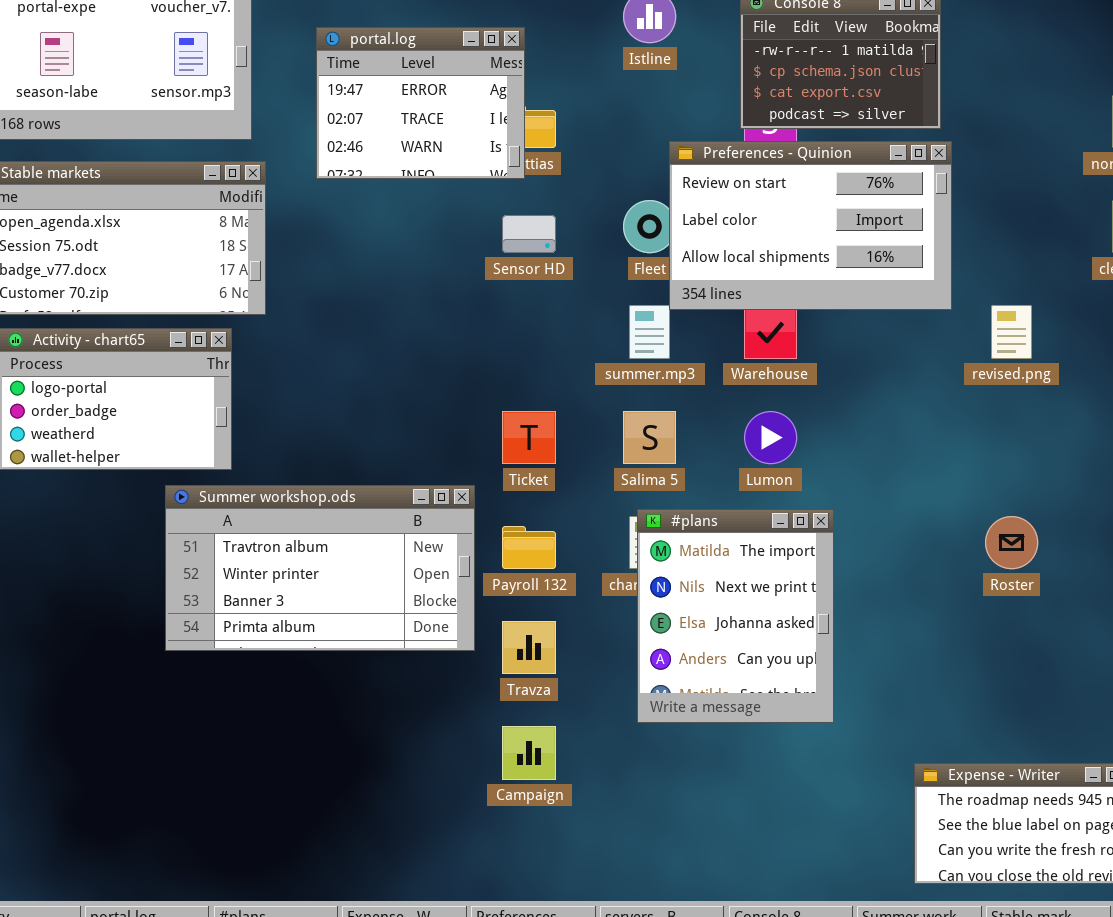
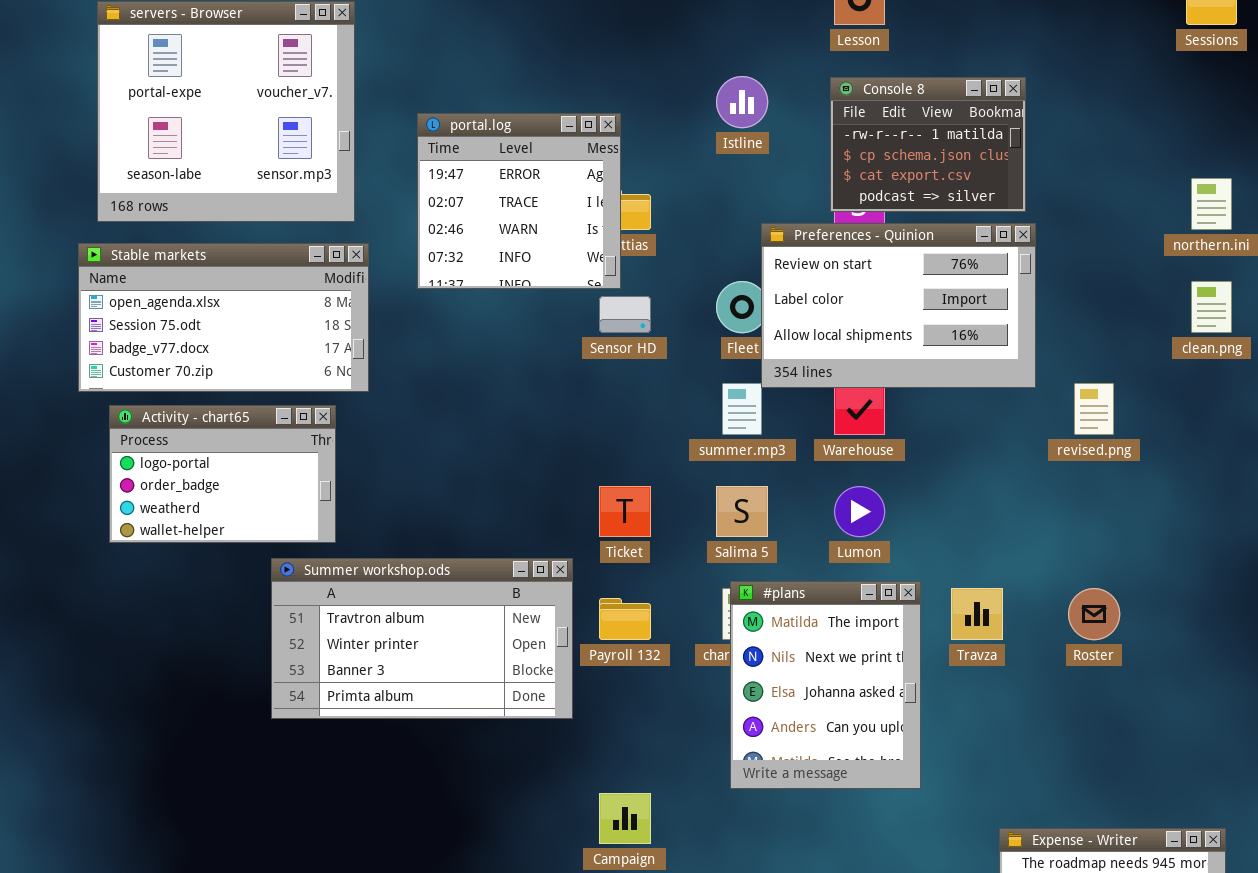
portal.log: [316,27,525,179] -> [417,113,621,289], resized
Travza: [502,621,556,674] -> [951,588,1003,640], moved

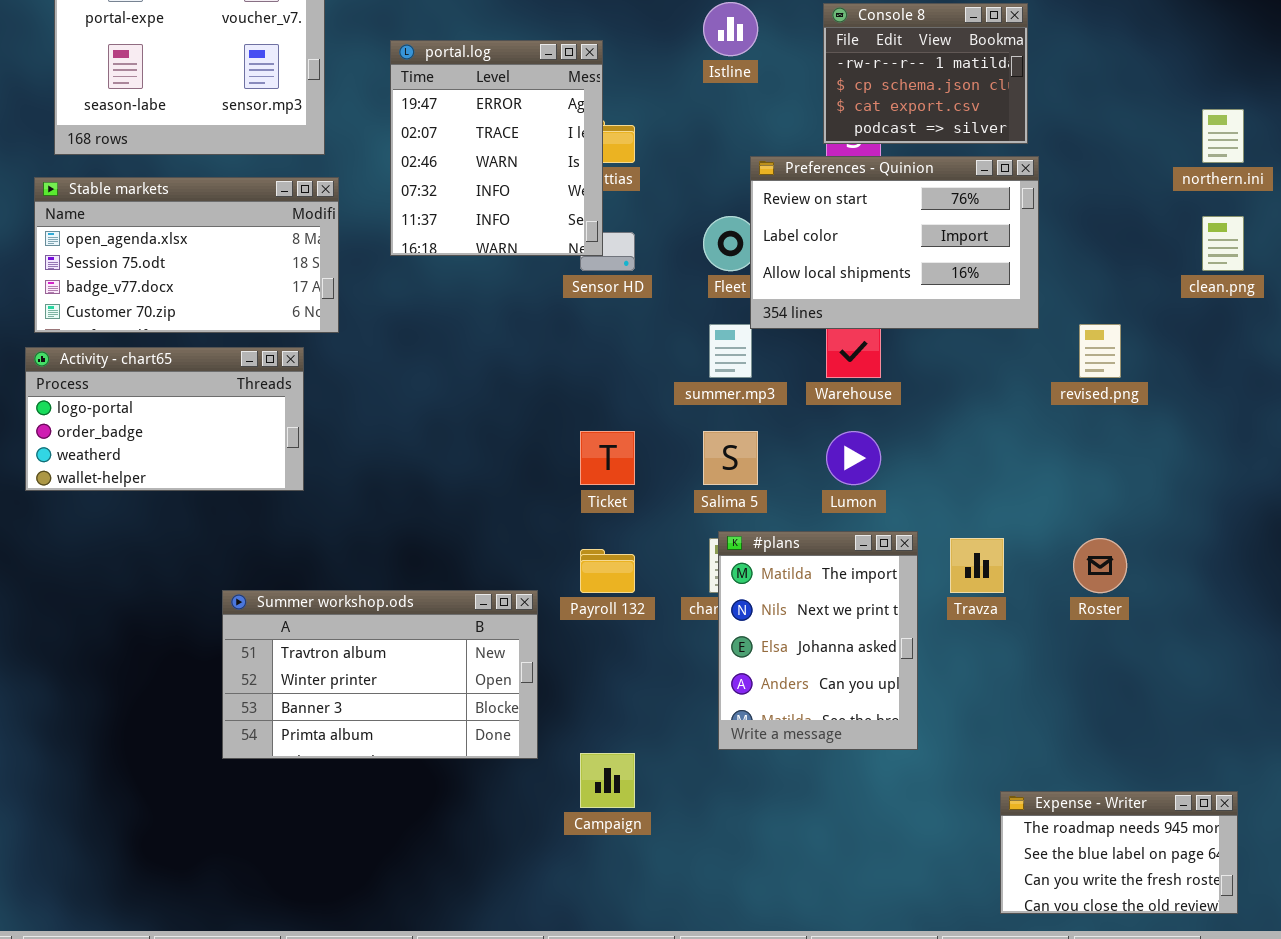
portal.log: [417,113,621,289] -> [390,40,603,256], resized
Activity - chart65: [109,405,336,543] -> [25,347,304,491], resized
Summer workshop.ods: [271,558,573,719] -> [222,590,538,759], moved

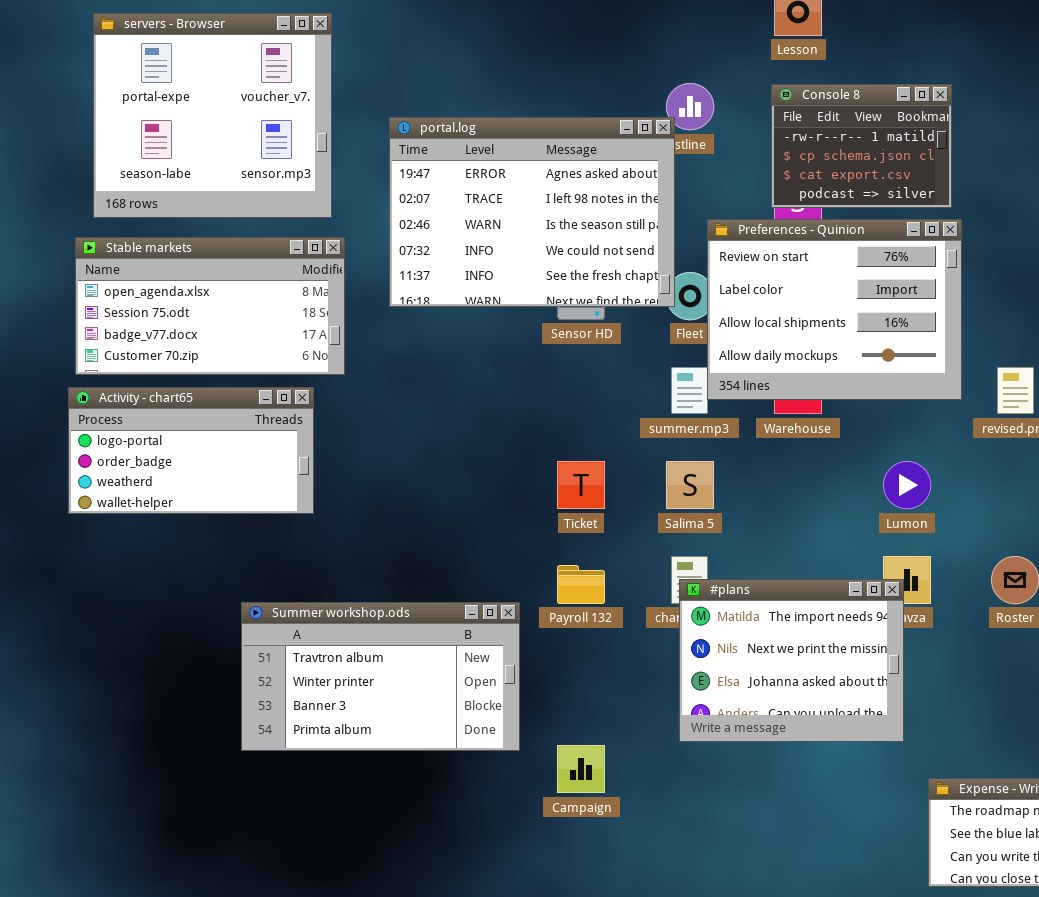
portal.log: [390,40,603,256] -> [389,117,675,307], resized
Preferences - Quinion: [750,156,1039,329] -> [707,219,962,400], resized
Lumon: [826,431,881,485] -> [883,461,931,509], moved
#plans: [718,531,918,750] -> [679,579,904,742], resized

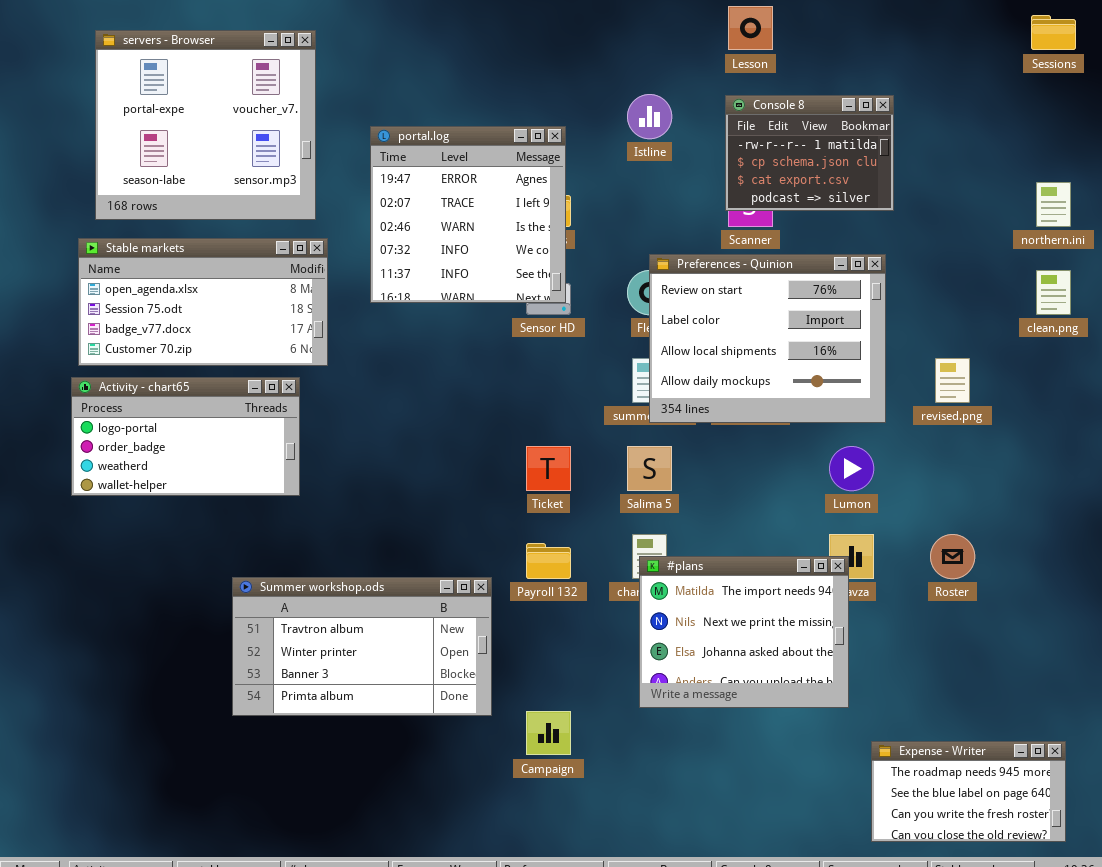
portal.log: [389,117,675,307] -> [370,126,566,303], resized
Preferences - Quinion: [707,219,962,400] -> [649,254,886,423], moved

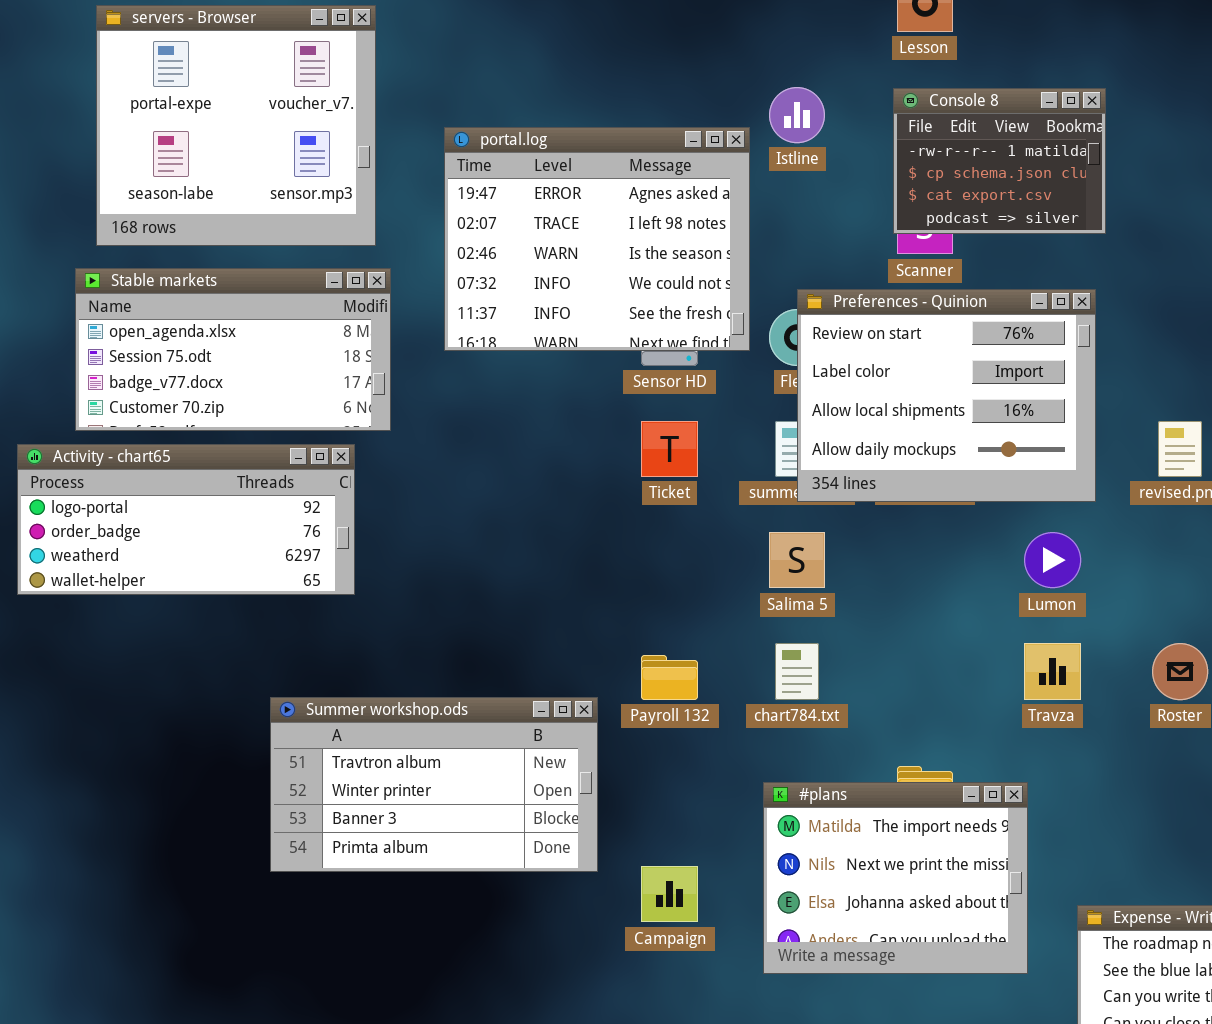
portal.log: [370,126,566,303] -> [444,127,750,351], resized
Activity - chart65: [71,377,300,496] -> [17,444,355,595], resized
Ticket: [526,446,571,491] -> [641,421,698,477], moved
#plans: [639,556,849,708] -> [763,782,1028,974], moved

